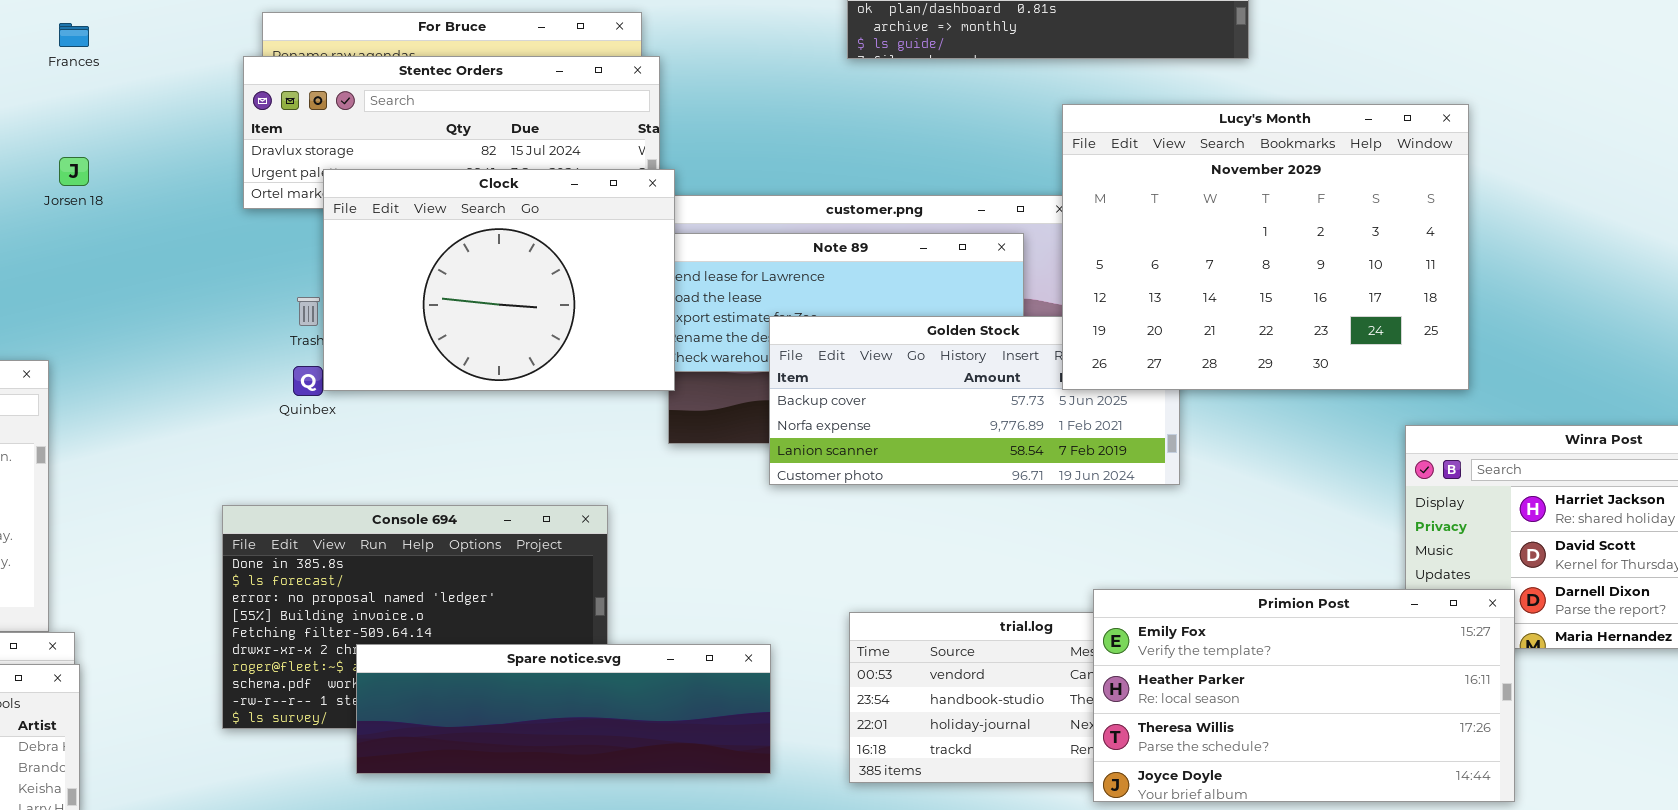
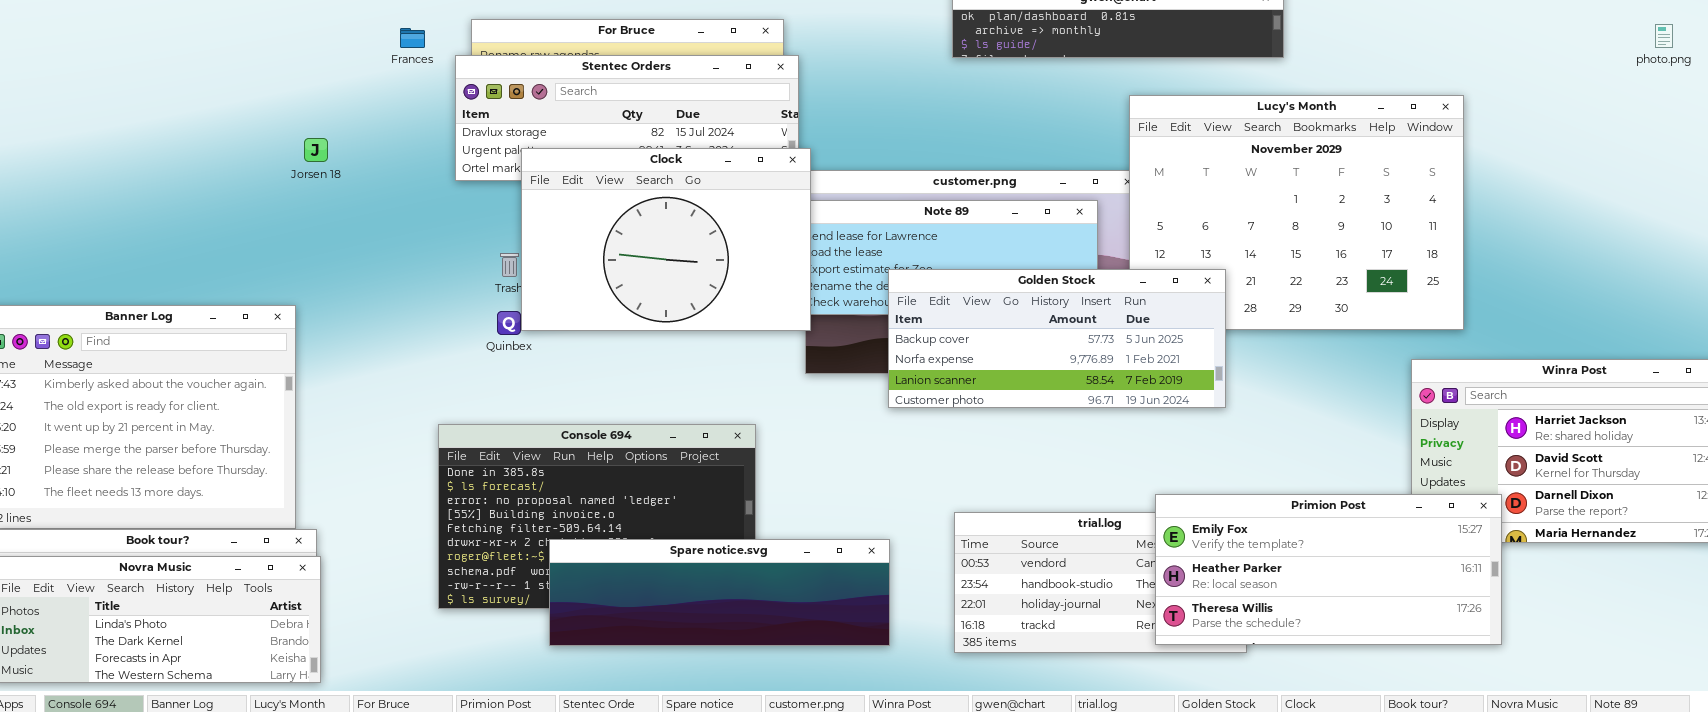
Frances: [59,23,89,47] -> [400,28,425,48], moved
Golden Stock: [769,316,1180,485] -> [888,269,1226,408], raised
Primion Post: [1093,589,1515,802] -> [1155,494,1502,645], resized

